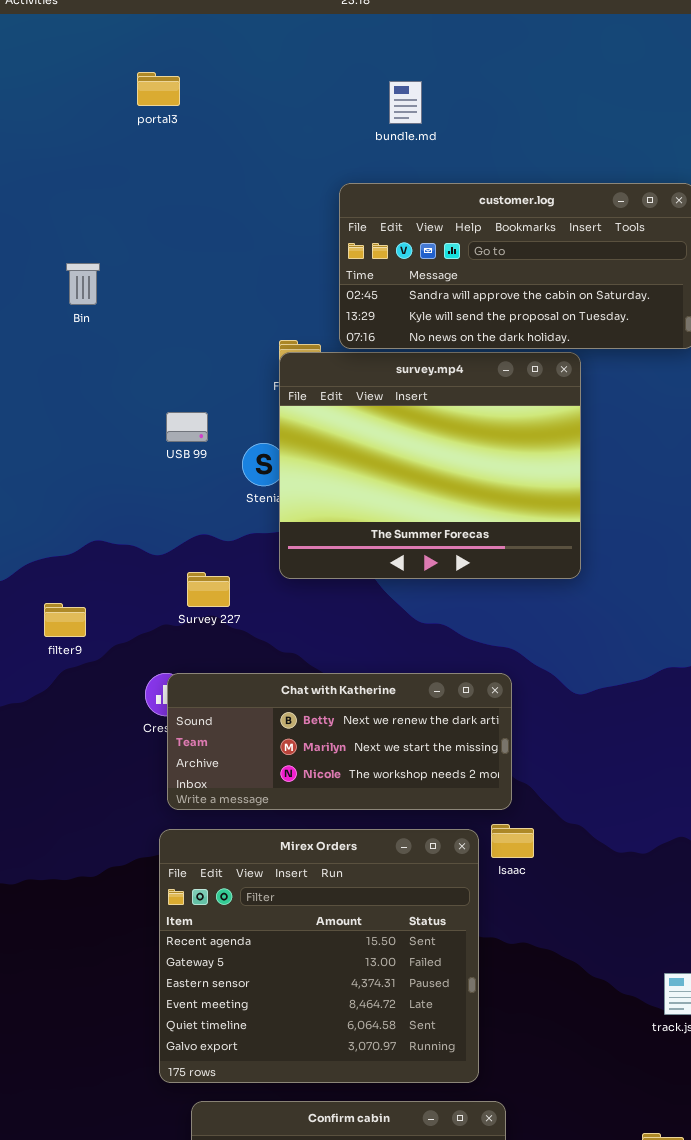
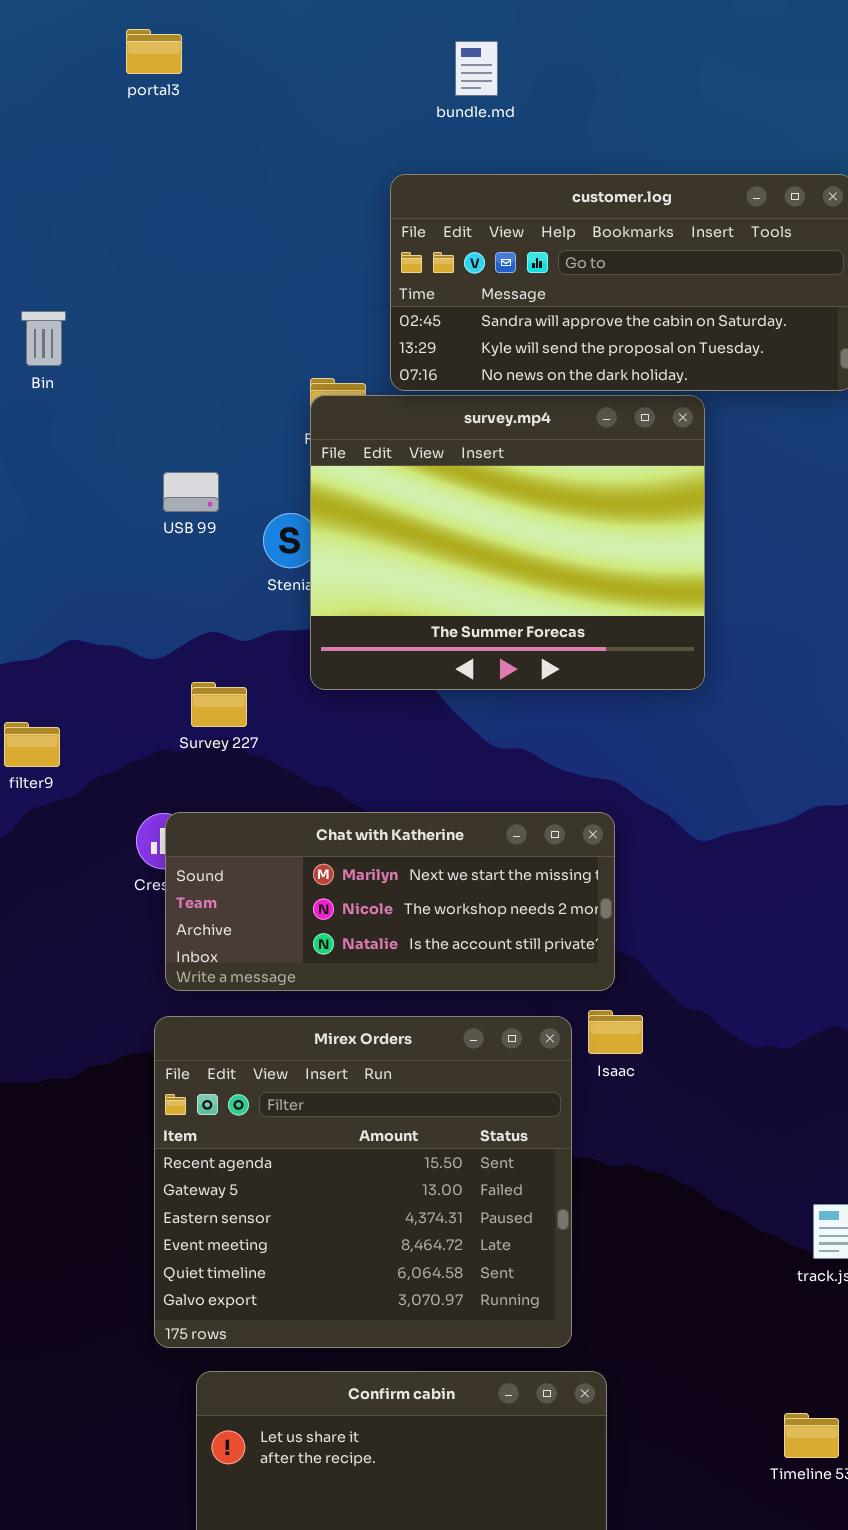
Bin: [66,263,100,305] -> [21,311,66,366], moved
Chat with Katherine: [167,673,512,810] -> [165,812,615,991], scrolled down 1 row

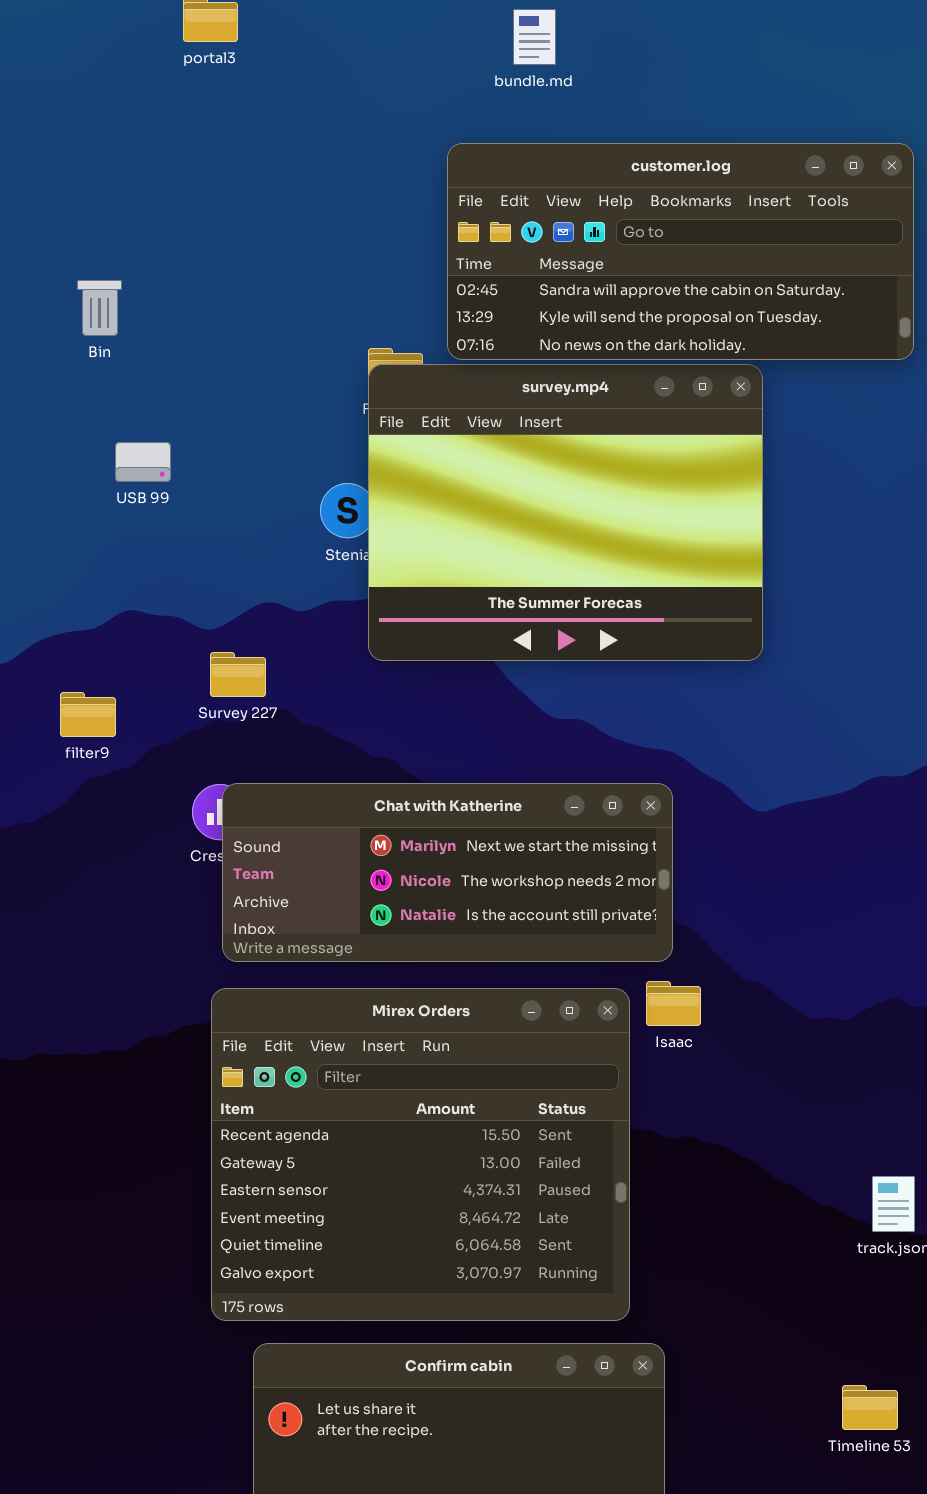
USB 99: [163,472,219,512] -> [115,442,171,482], moved
Survey 227: [191,682,247,727] -> [210,652,266,697], moved

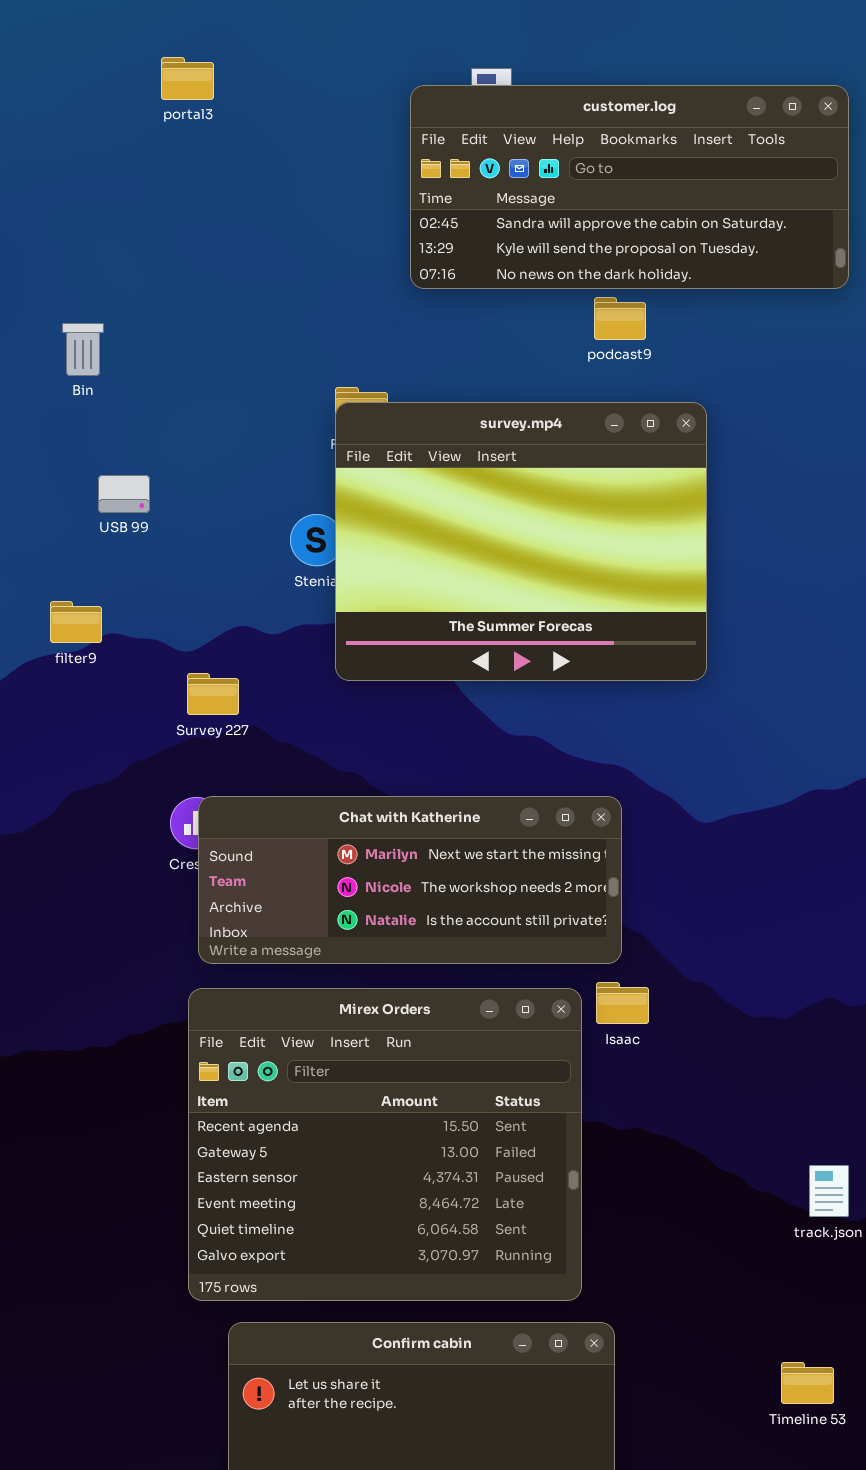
customer.log: [447,143,914,360] -> [410,85,849,289], moved
filter9: [60,692,116,737] -> [50,601,102,643], moved

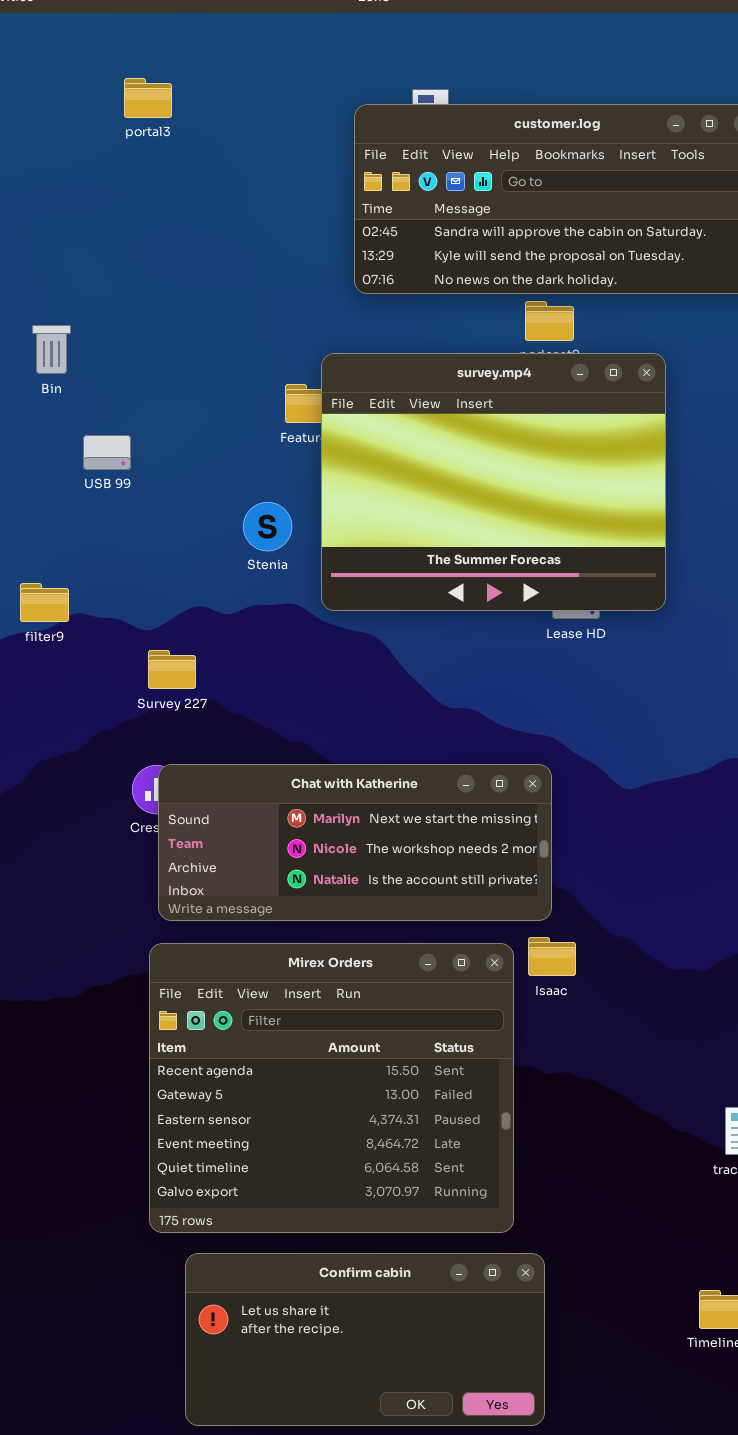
survey.mp4: [335,402,707,681] -> [321,353,666,611], moved
USB 99: [98,475,150,513] -> [83,435,131,470], moved

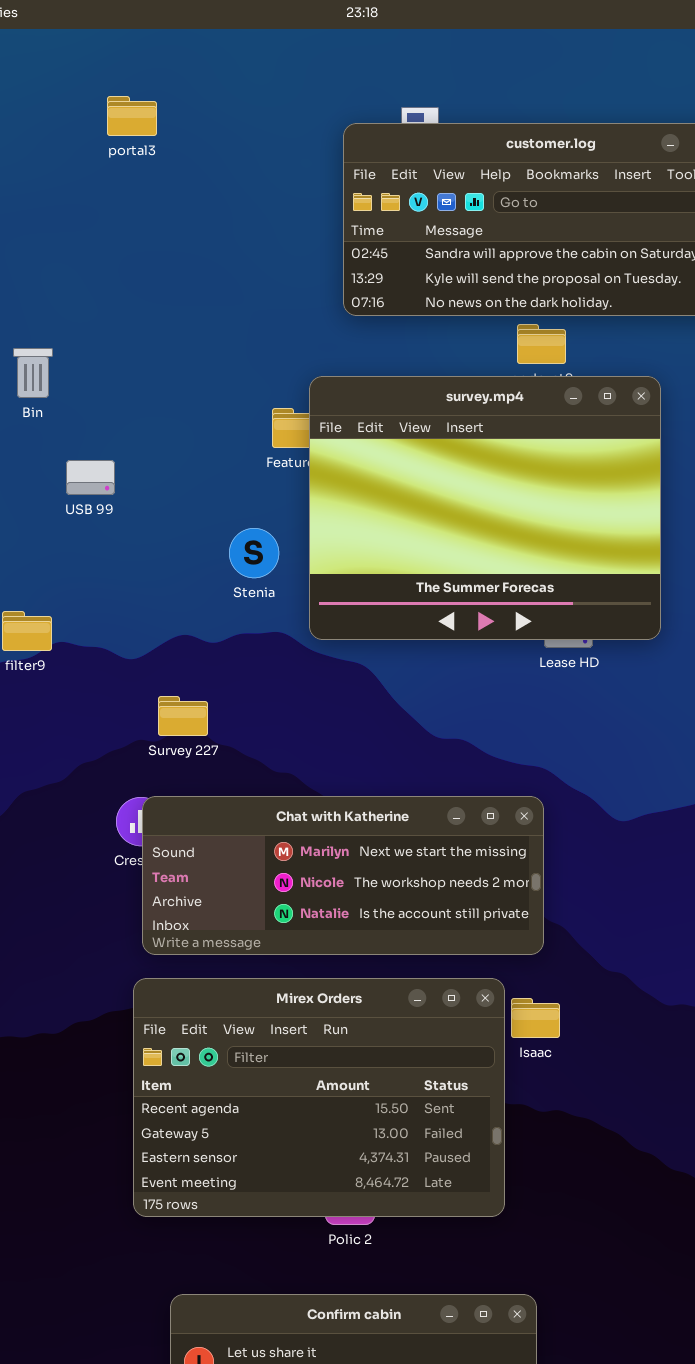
Survey 227: [148,650,196,689] -> [158,696,208,736], moved
Isaac: [528,937,576,976] -> [511,998,560,1038], moved
Mirex Orders: [149,943,514,1233] -> [133,978,505,1217], resized

